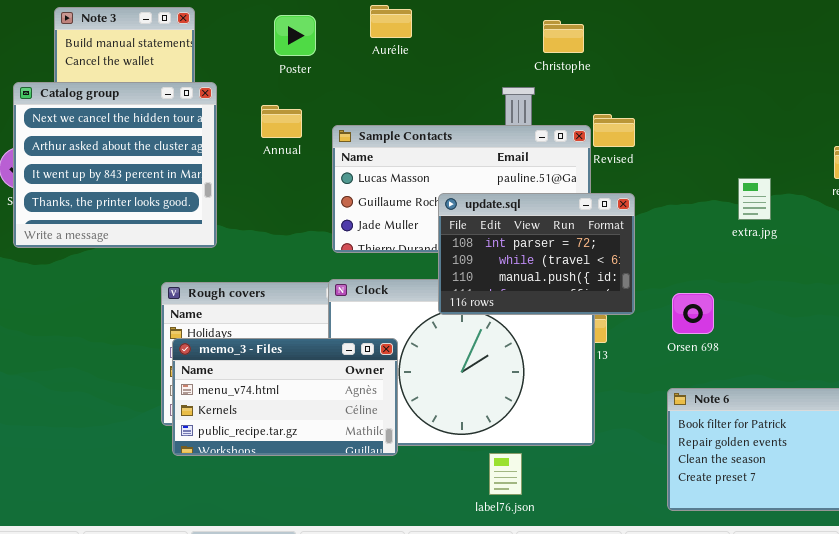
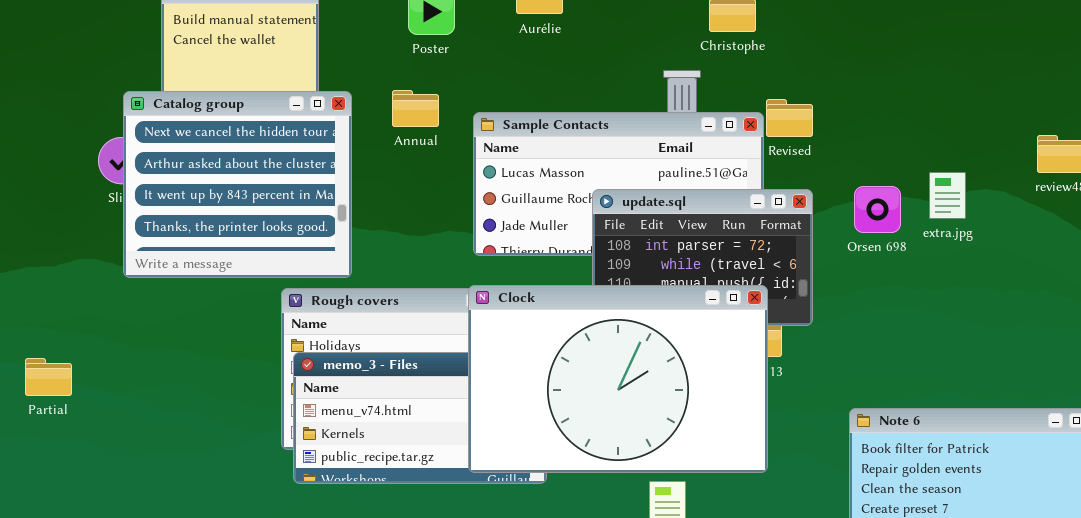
Catalog group: [13,82,217,248] -> [123,91,352,278], moved
Clock: [328,279,595,446] -> [468,285,768,473], raised
Orsen 698: [672,293,714,334] -> [854,186,901,233], moved

